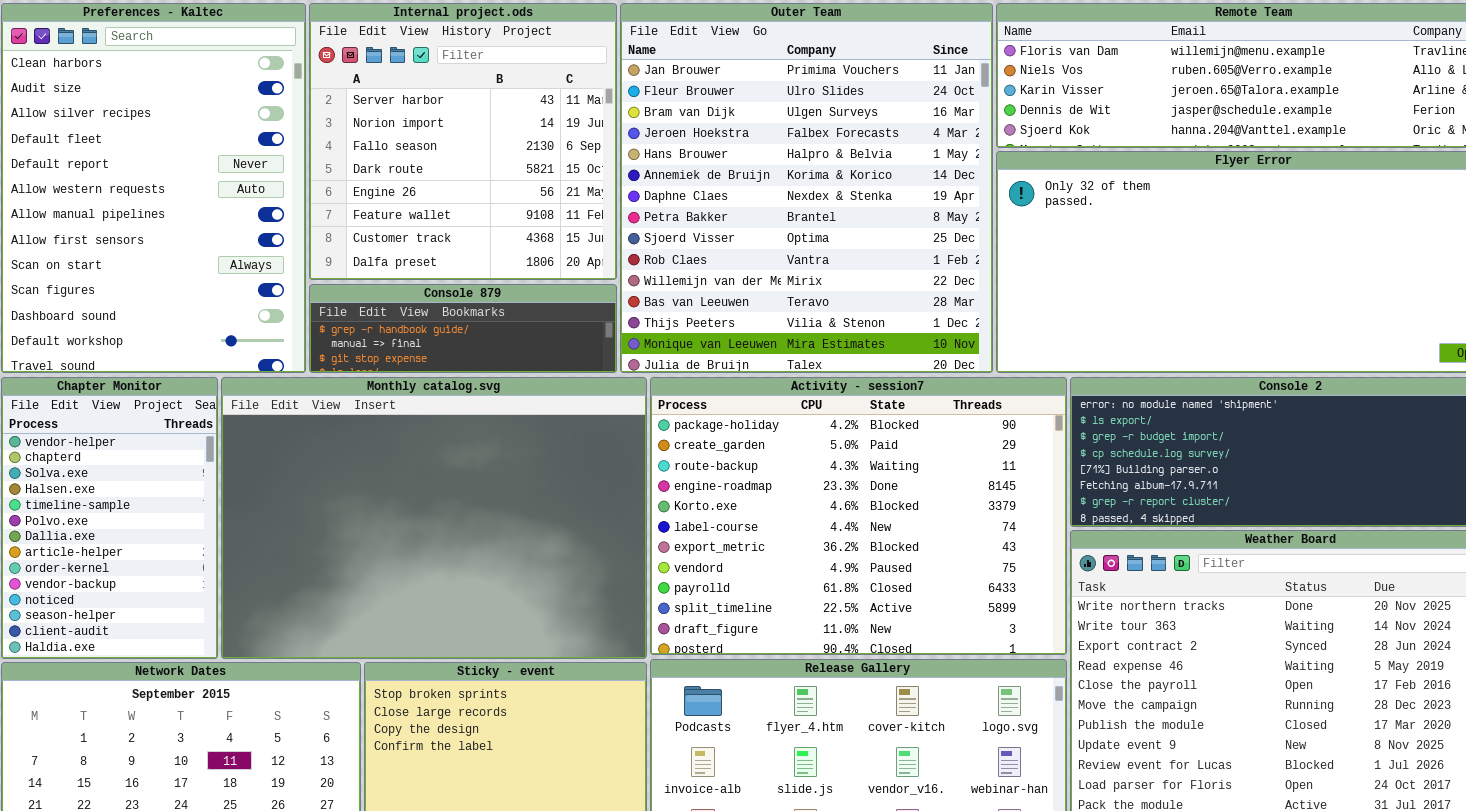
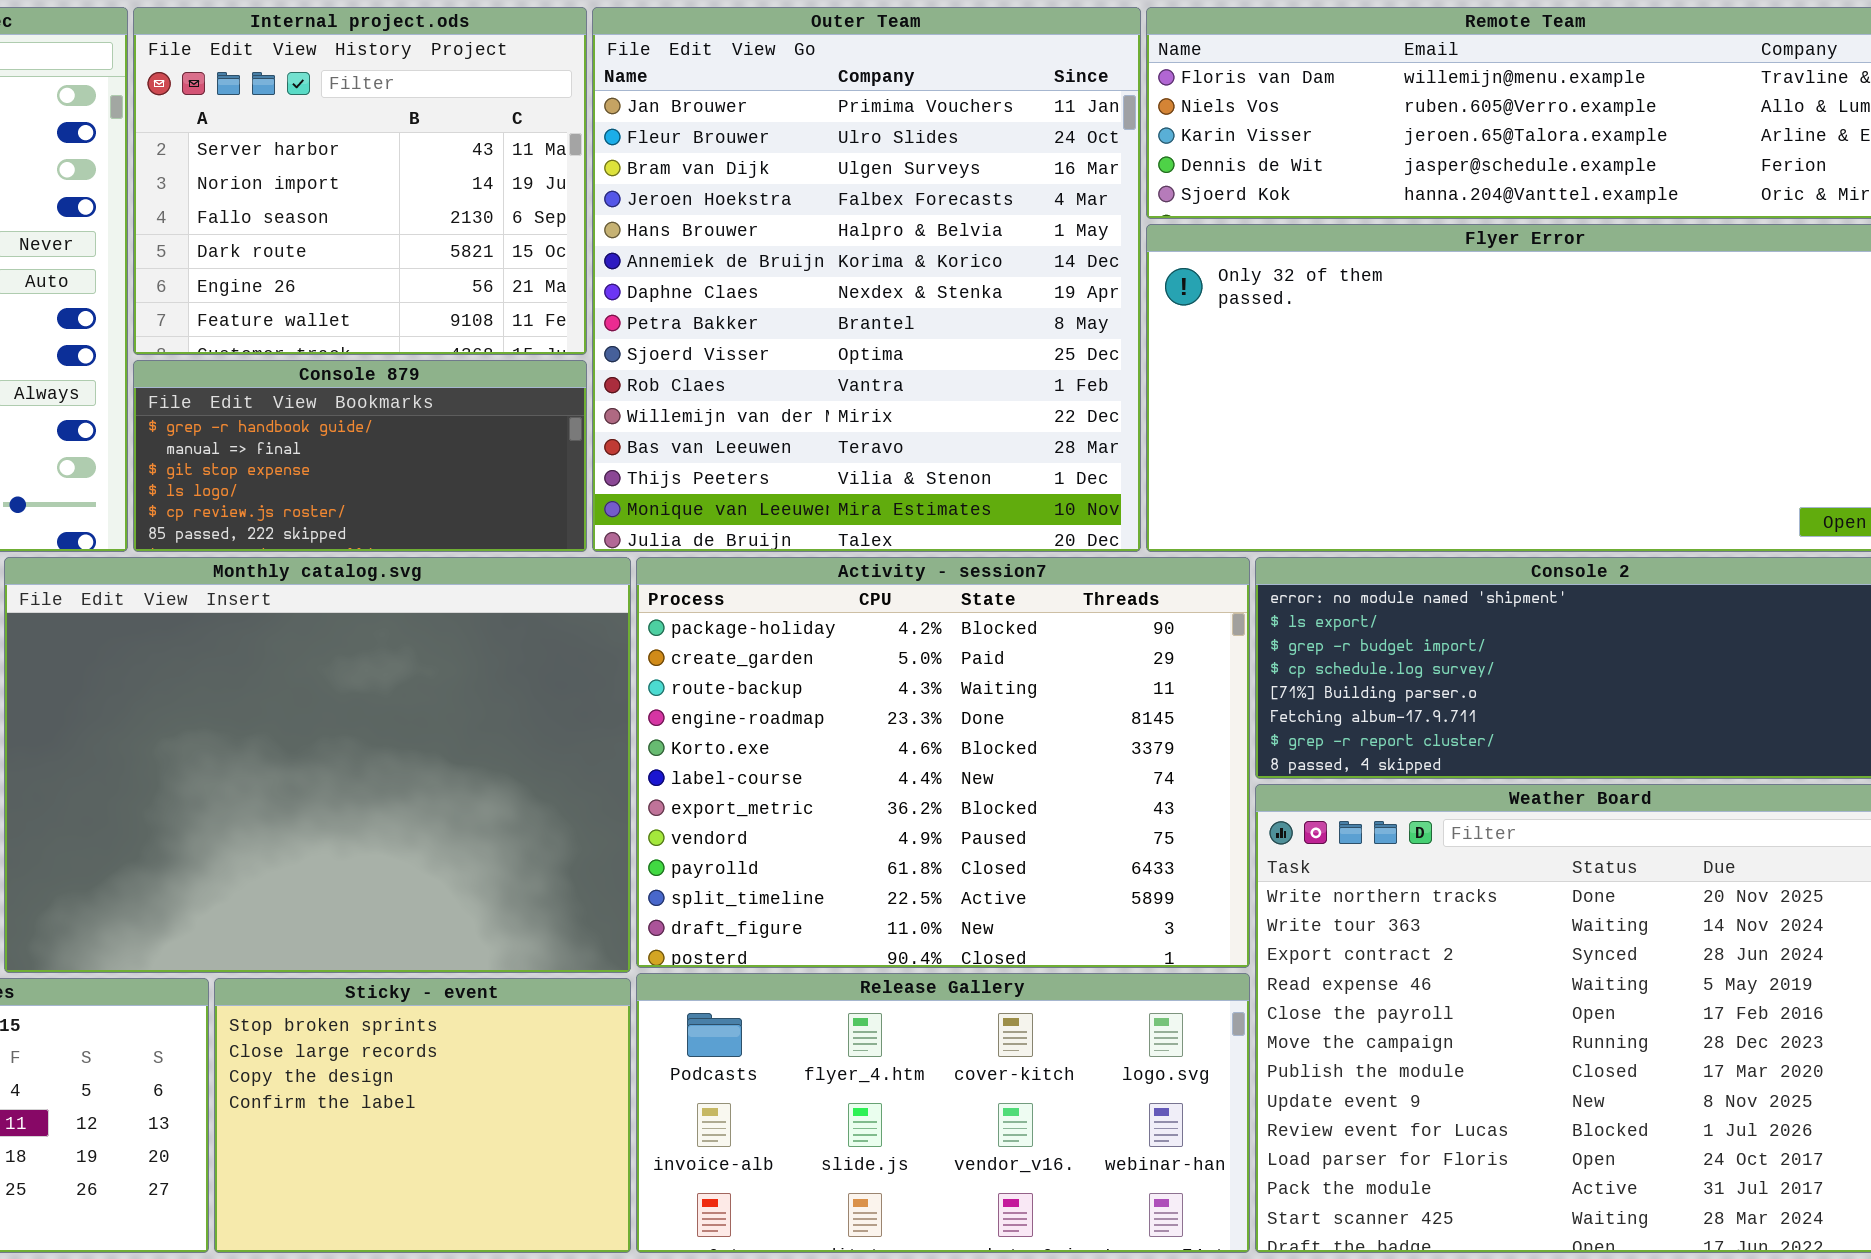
Internal project.ods: [309,3,617,280] -> [133,7,587,355], resized
Console 879: [309,284,617,373] -> [133,360,587,552], resized

